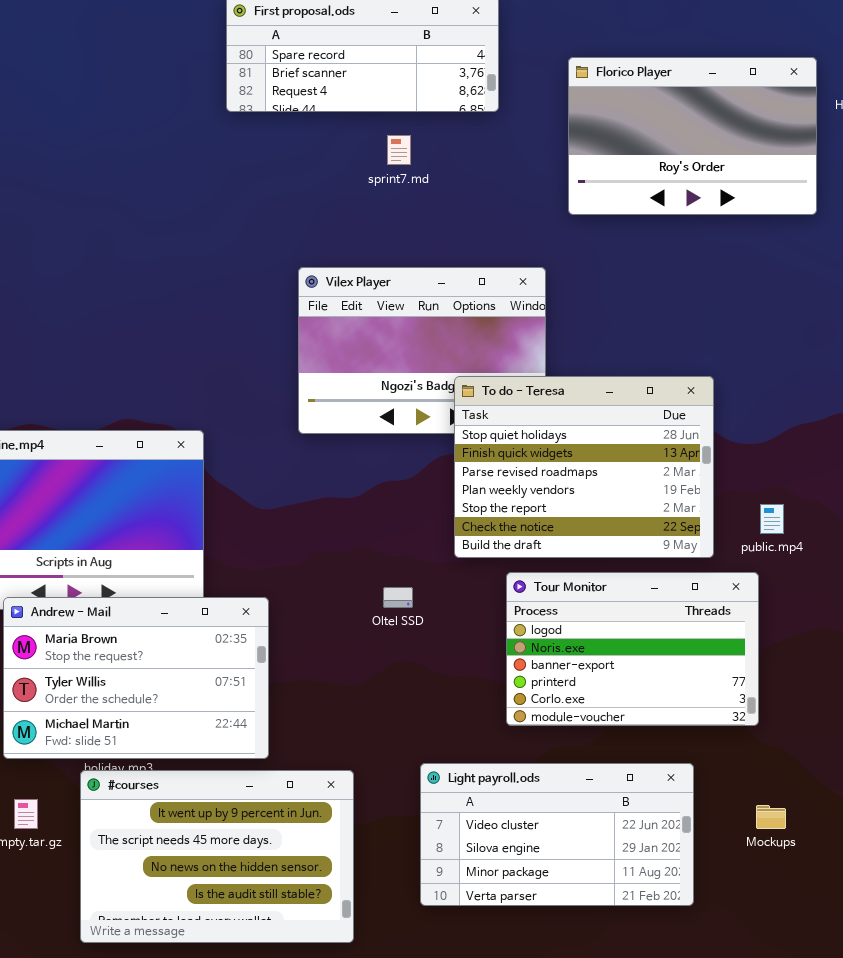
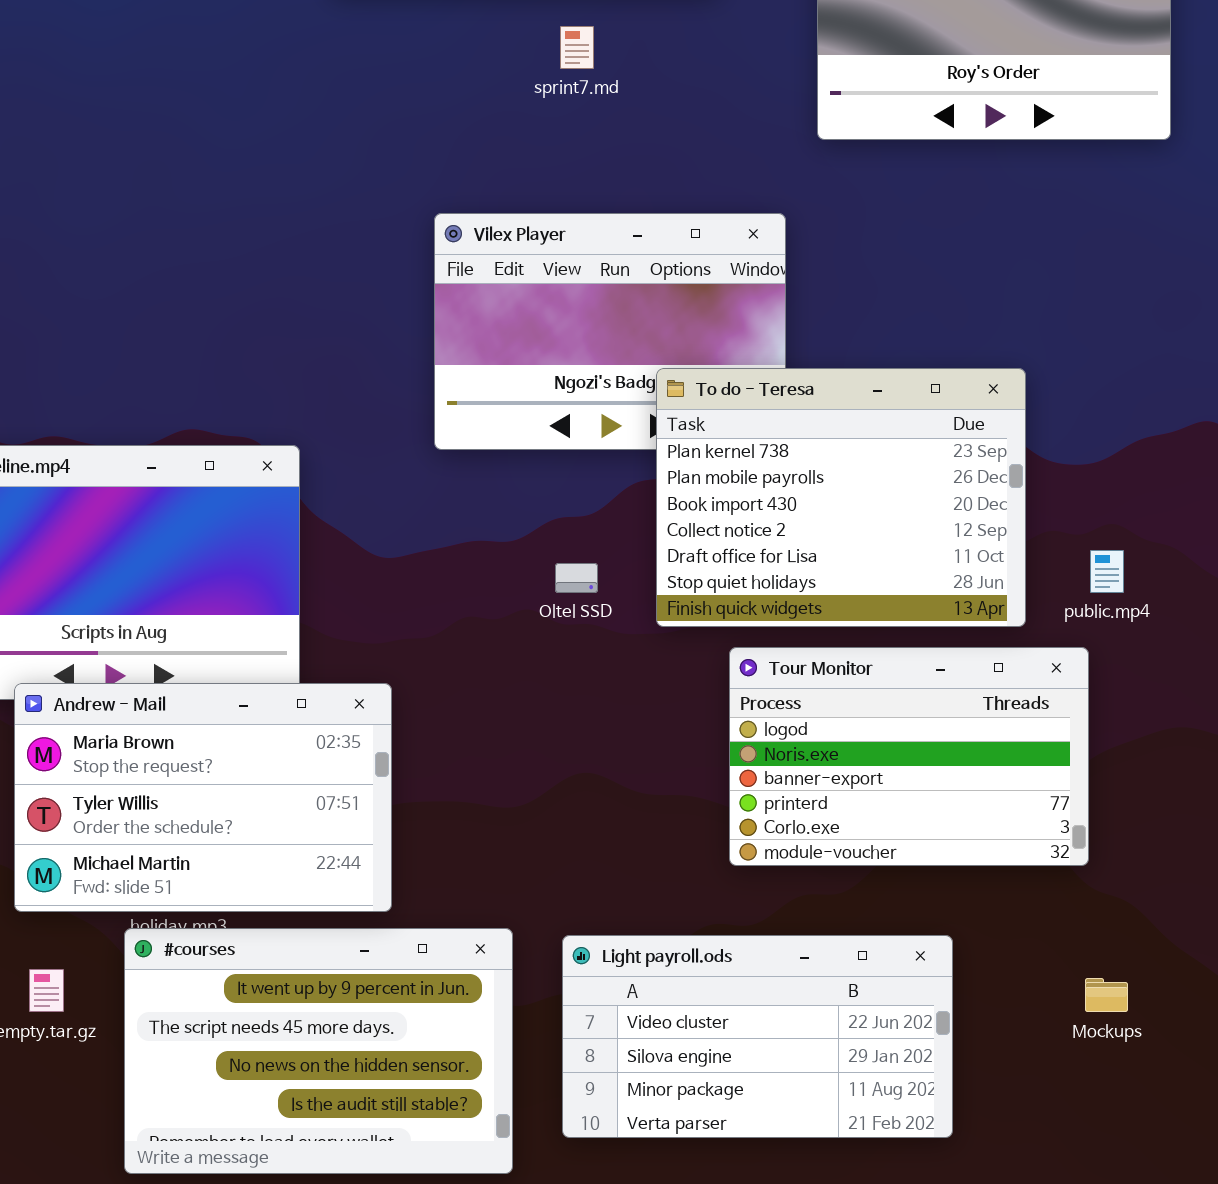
To do - Teresa: [454,376,714,558] -> [656,368,1026,627], scrolled up 5 rows
Oltel SSD: [383,587,413,608] -> [555,563,598,593], moved
Light payroll.ods: [420,763,694,906] -> [562,935,953,1138], moved

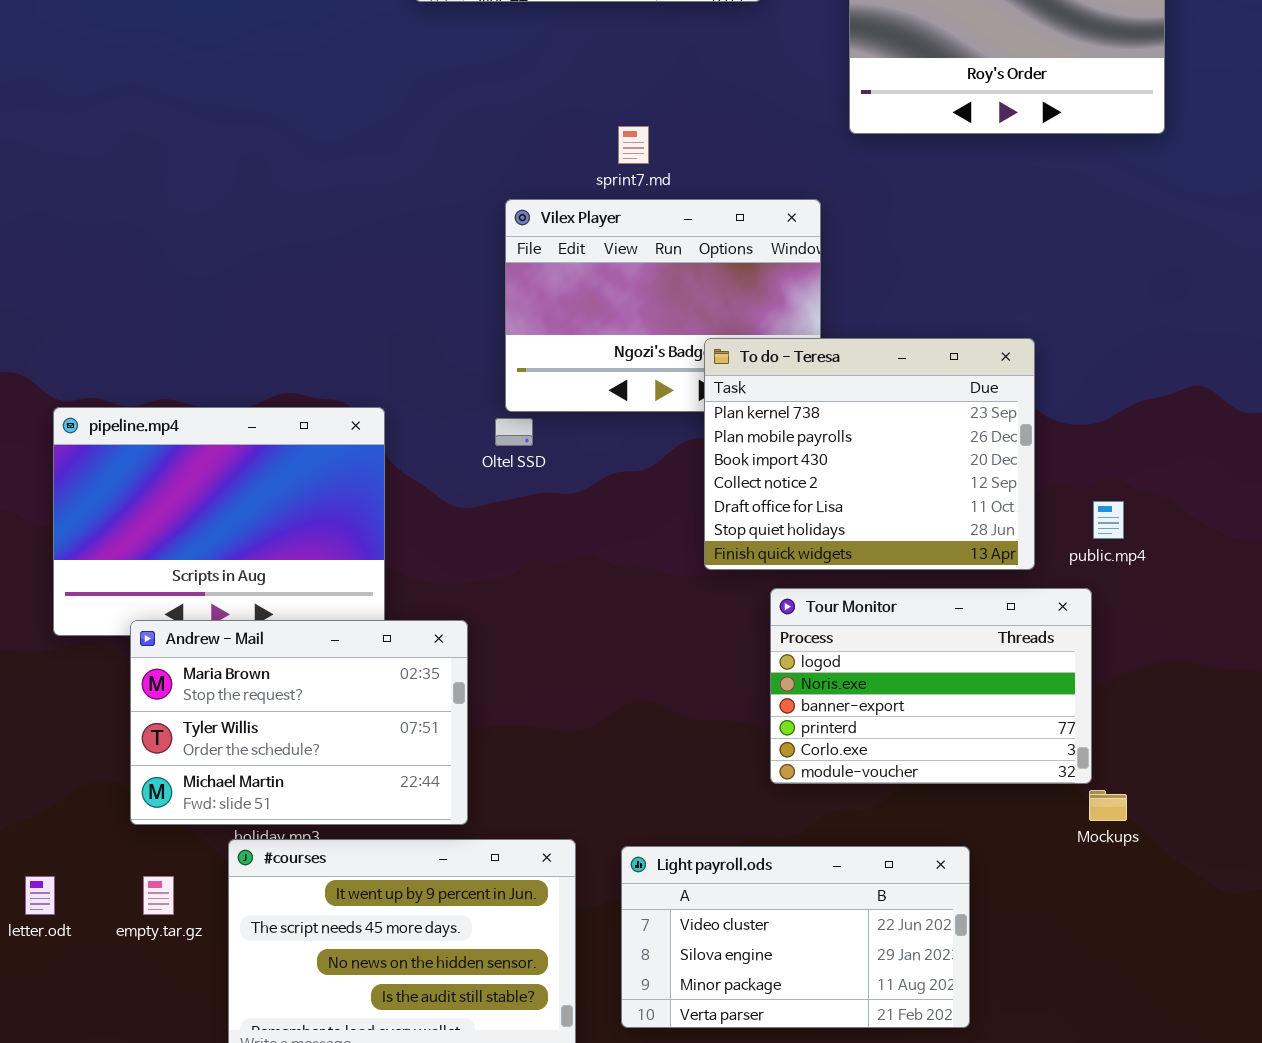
sprint7.md: [560,26,594,69] -> [618,126,649,164], moved
Oltel SSD: [555,563,598,593] -> [495,418,533,446], moved
Mockups: [1085,978,1128,1012] -> [1089,790,1127,821], moved

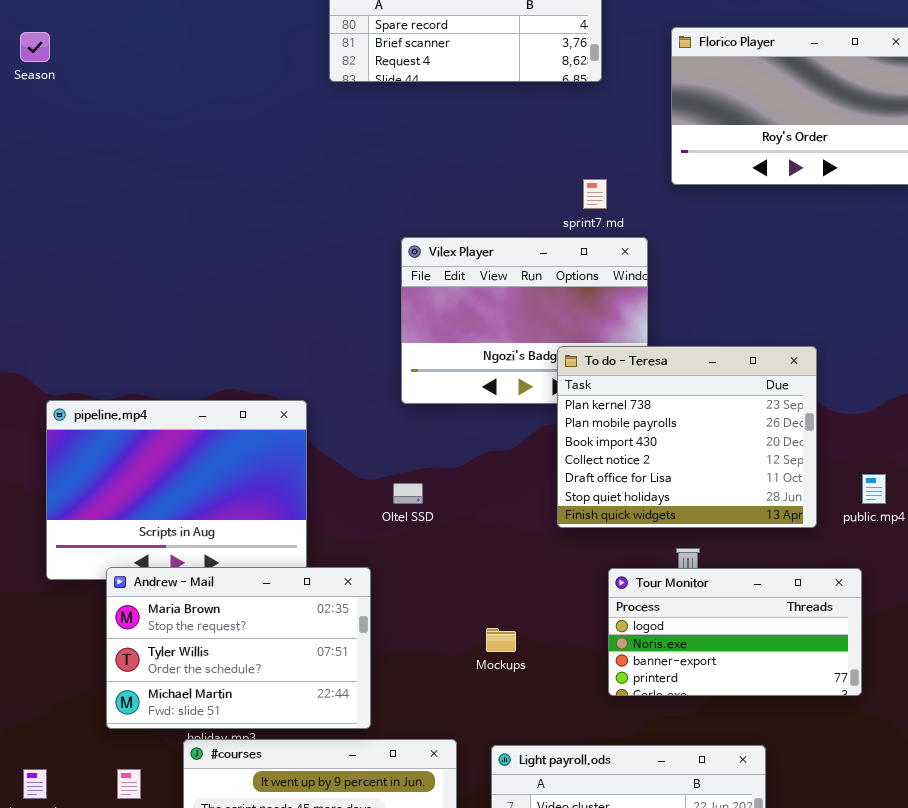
sprint7.md: [618,126,649,164] -> [583,179,607,209], moved
Oltel SSD: [495,418,533,446] -> [393,483,423,504], moved
Tour Monitor: [770,588,1092,784] -> [608,568,862,696], resized
Mockups: [1089,790,1127,821] -> [486,628,516,652], moved

